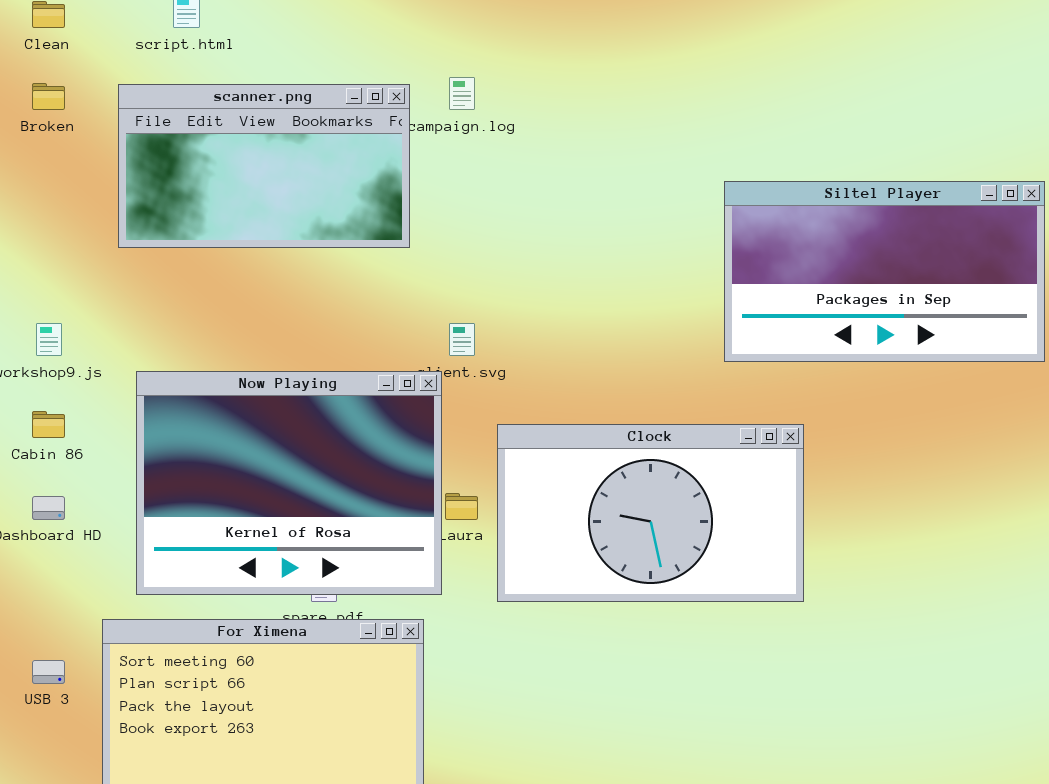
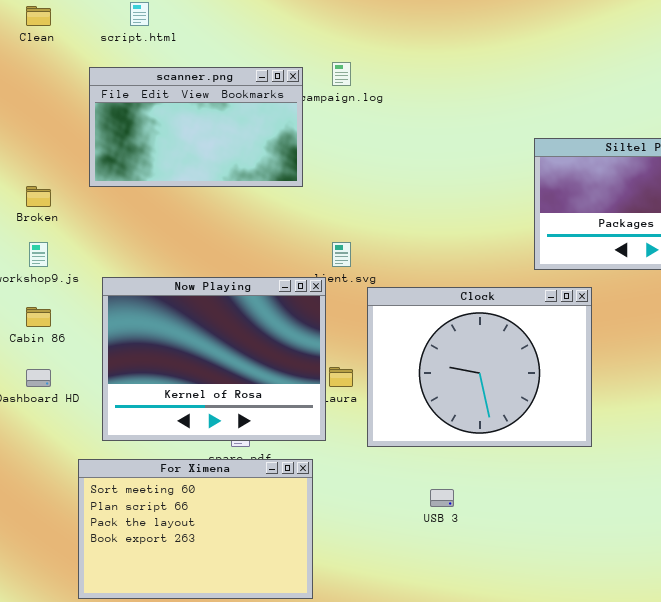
Broken: [32,83,65,110] -> [26,186,51,207], moved
Clock: [497,424,804,602] -> [367,287,592,447], resized
USB 3: [32,660,65,684] -> [430,489,454,507], moved

